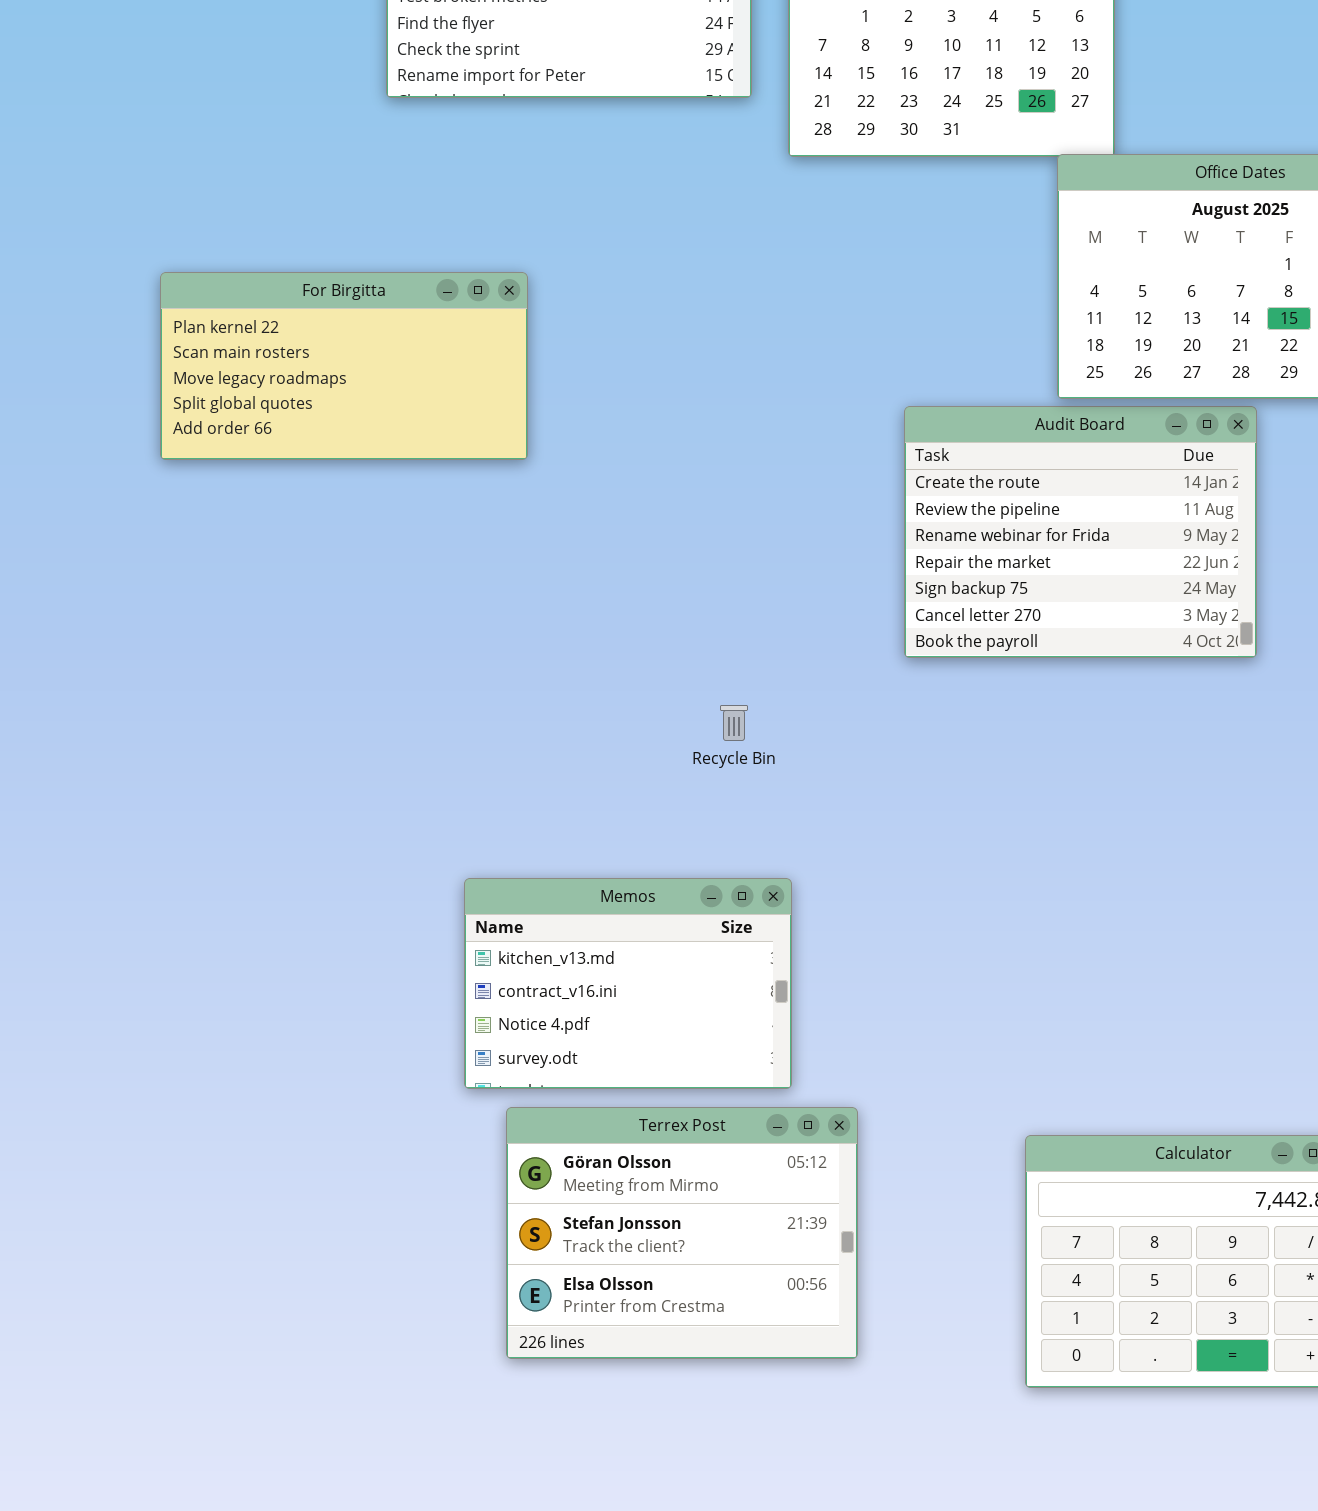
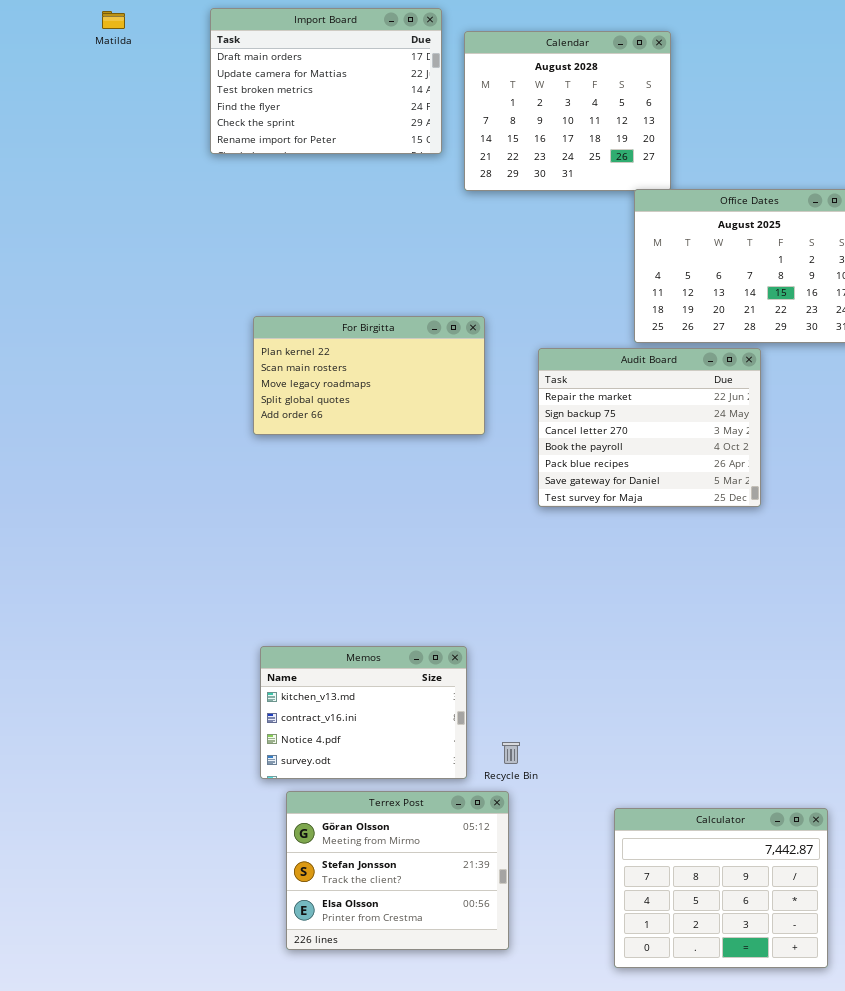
For Birgitta: [160,272,528,460] -> [253,316,485,435], moved
Audit Board: [904,406,1257,658] -> [538,348,761,507], scrolled down 3 rows
Recycle Bin: [720,705,748,741] -> [502,742,520,764], moved

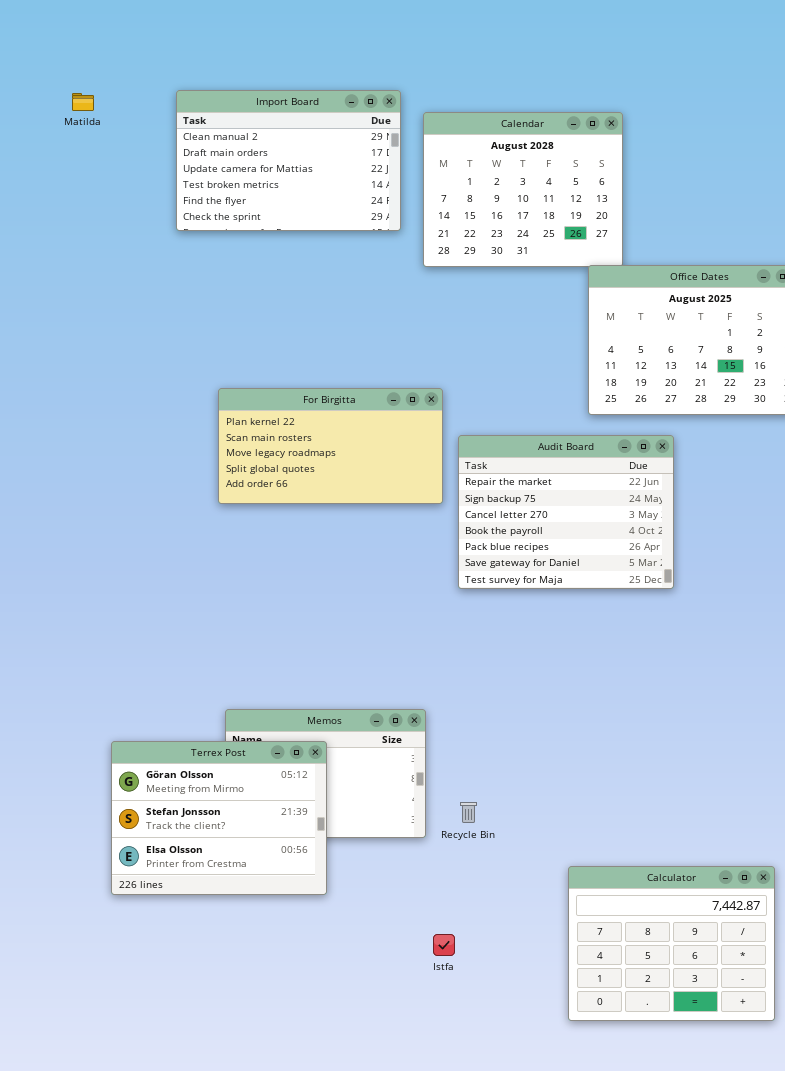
Import Board: [210,8,442,154] -> [176,90,401,231], scrolled up 1 row
Audit Board: [538,348,761,507] -> [458,435,674,589], moved
Terrex Post: [286,791,509,950] -> [111,741,327,895], moved

